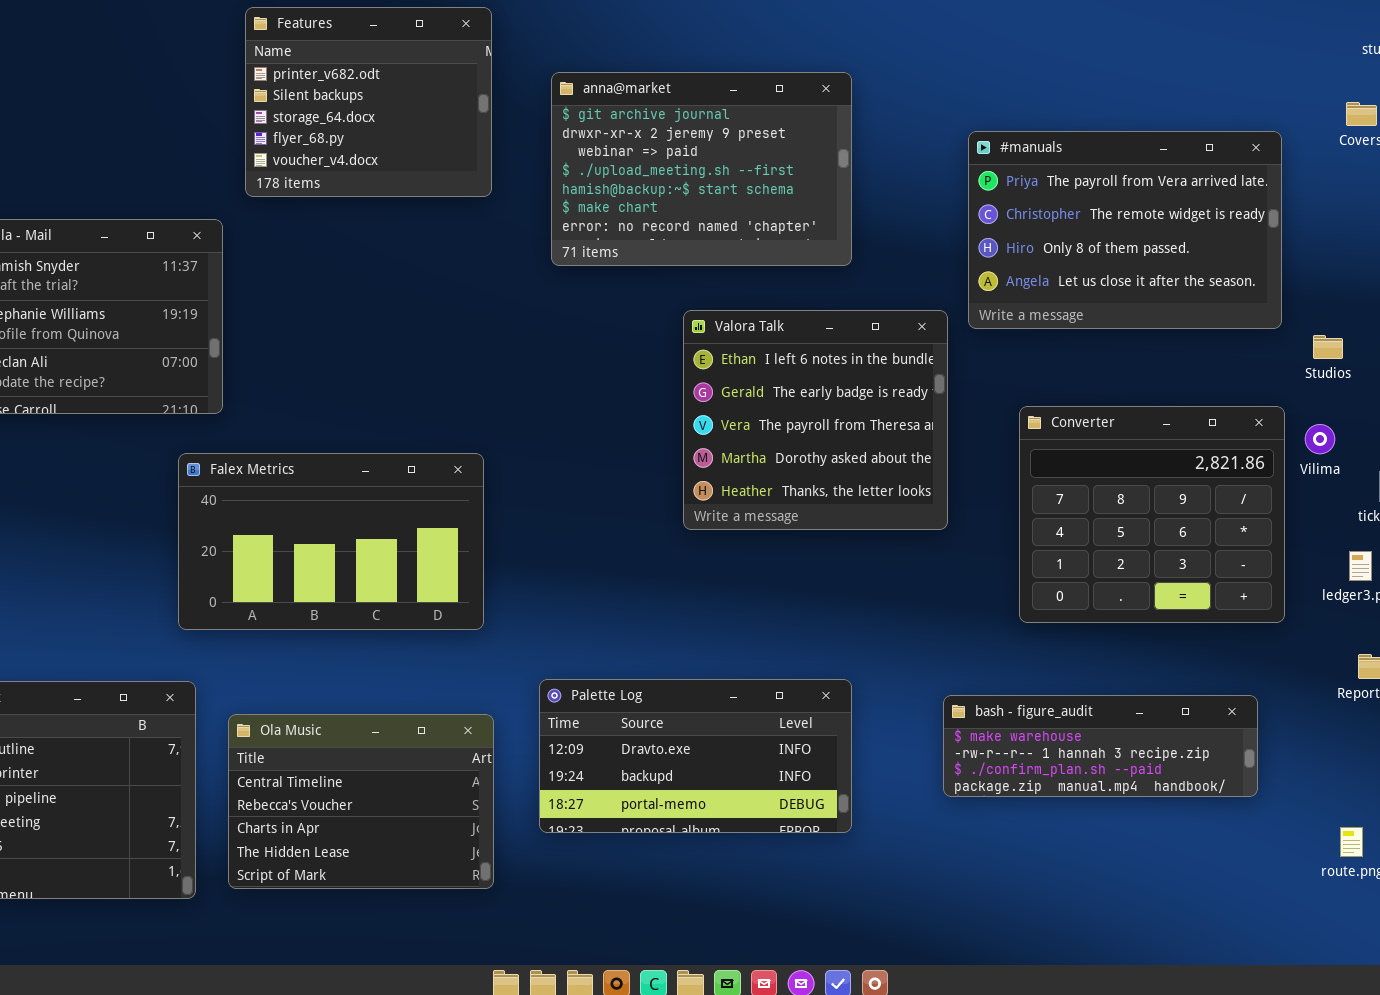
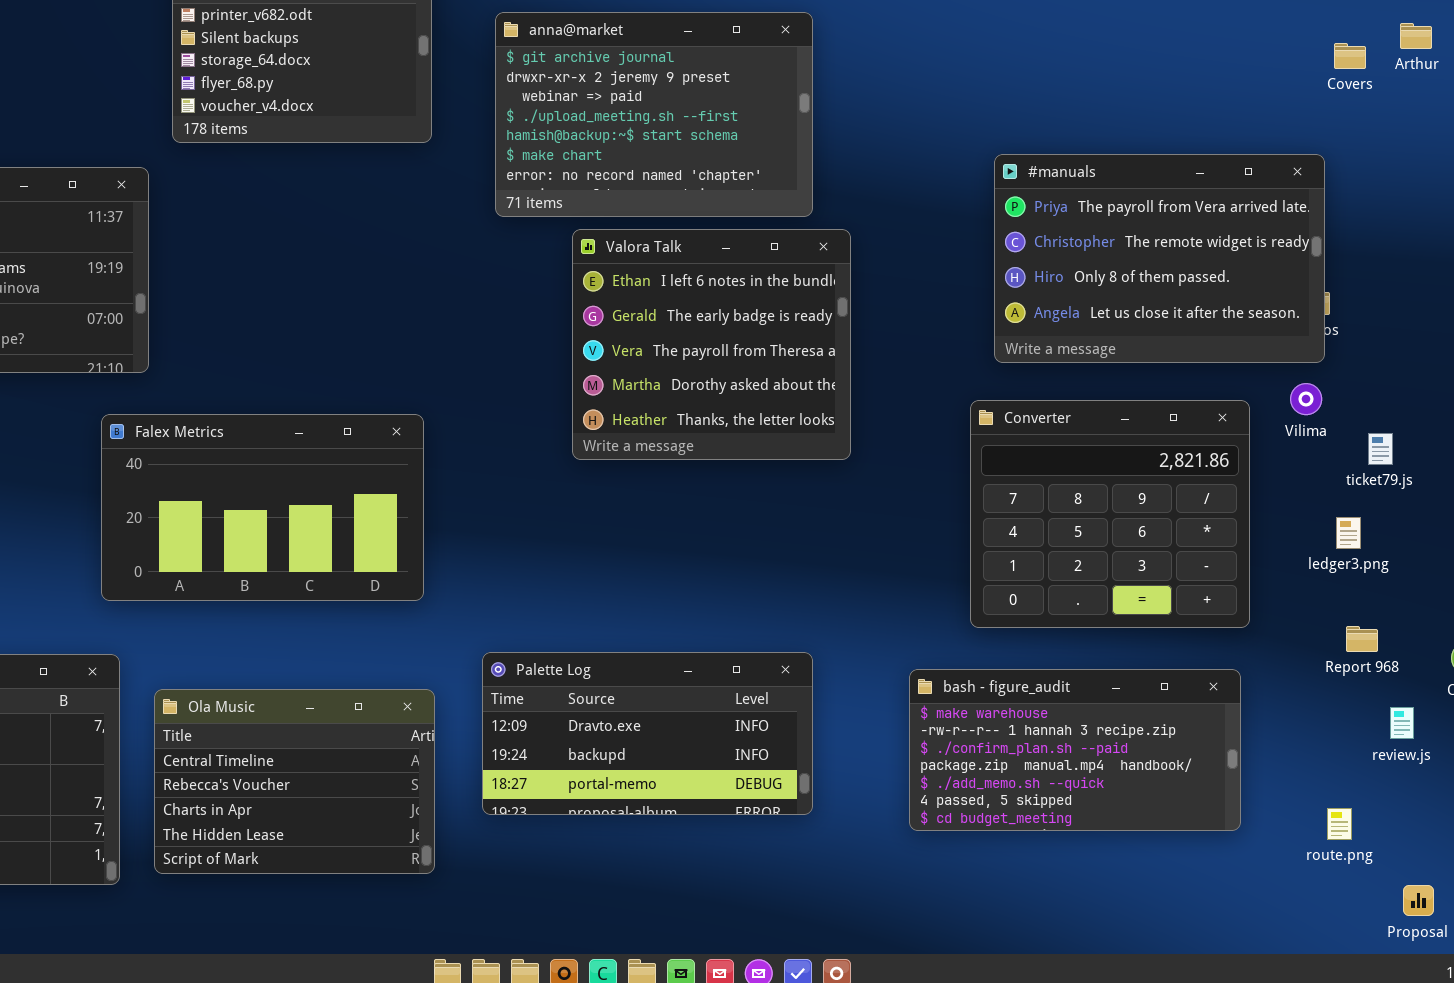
#manuals: [968,131,1282,329] -> [994,154,1325,363], moved
Valora Talk: [683,310,948,530] -> [572,229,851,460], moved
Converter: [1019,406,1285,623] -> [970,400,1250,628], moved
bash - figure_audit: [943,695,1258,797] -> [909,669,1241,831], resized

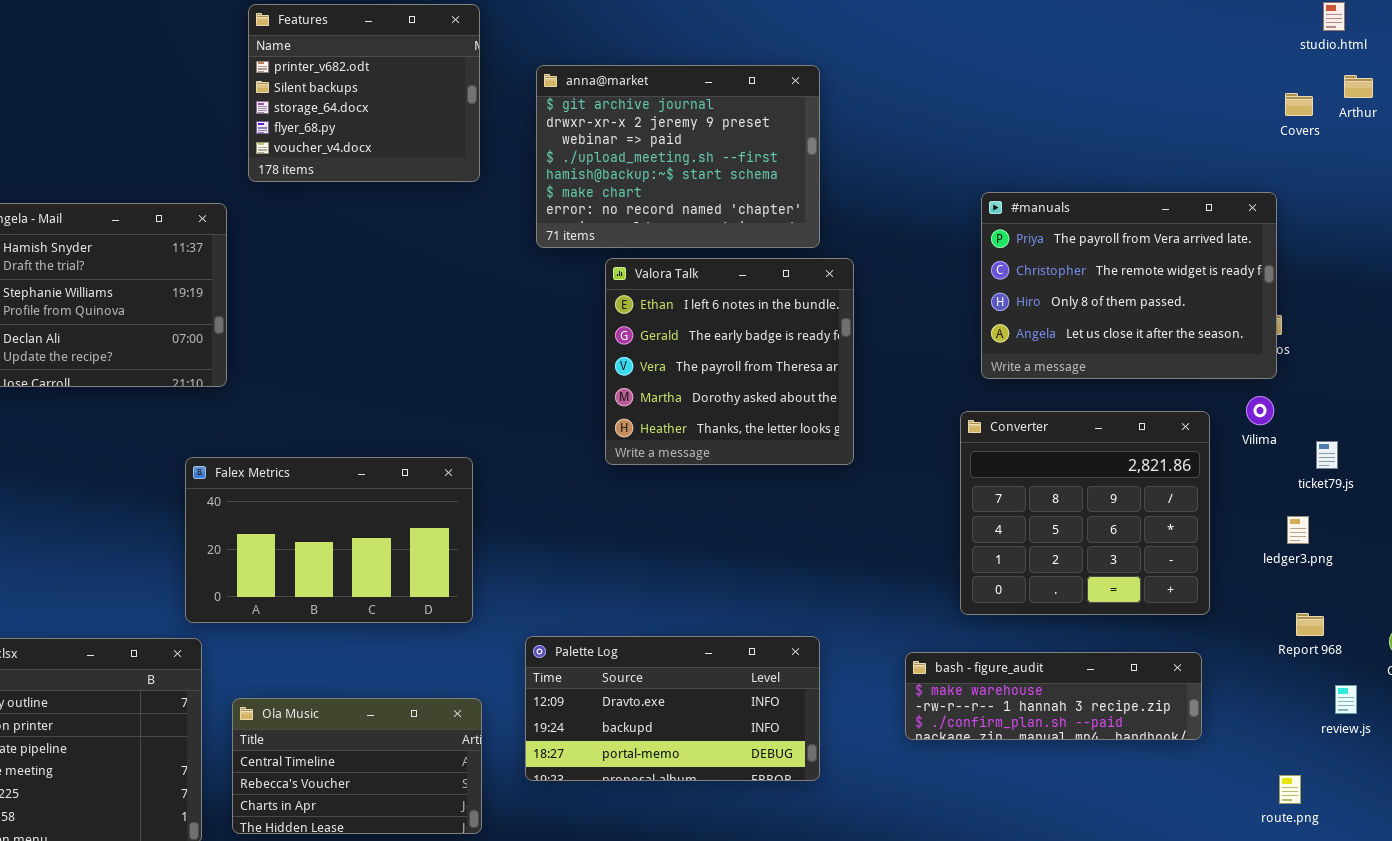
Falex Metrics: [101,414,424,601] -> [185,457,473,623], moved
bash - figure_audit: [909,669,1241,831] -> [905,652,1202,740], resized
Ola Music: [154,689,435,874] -> [232,698,482,834], resized

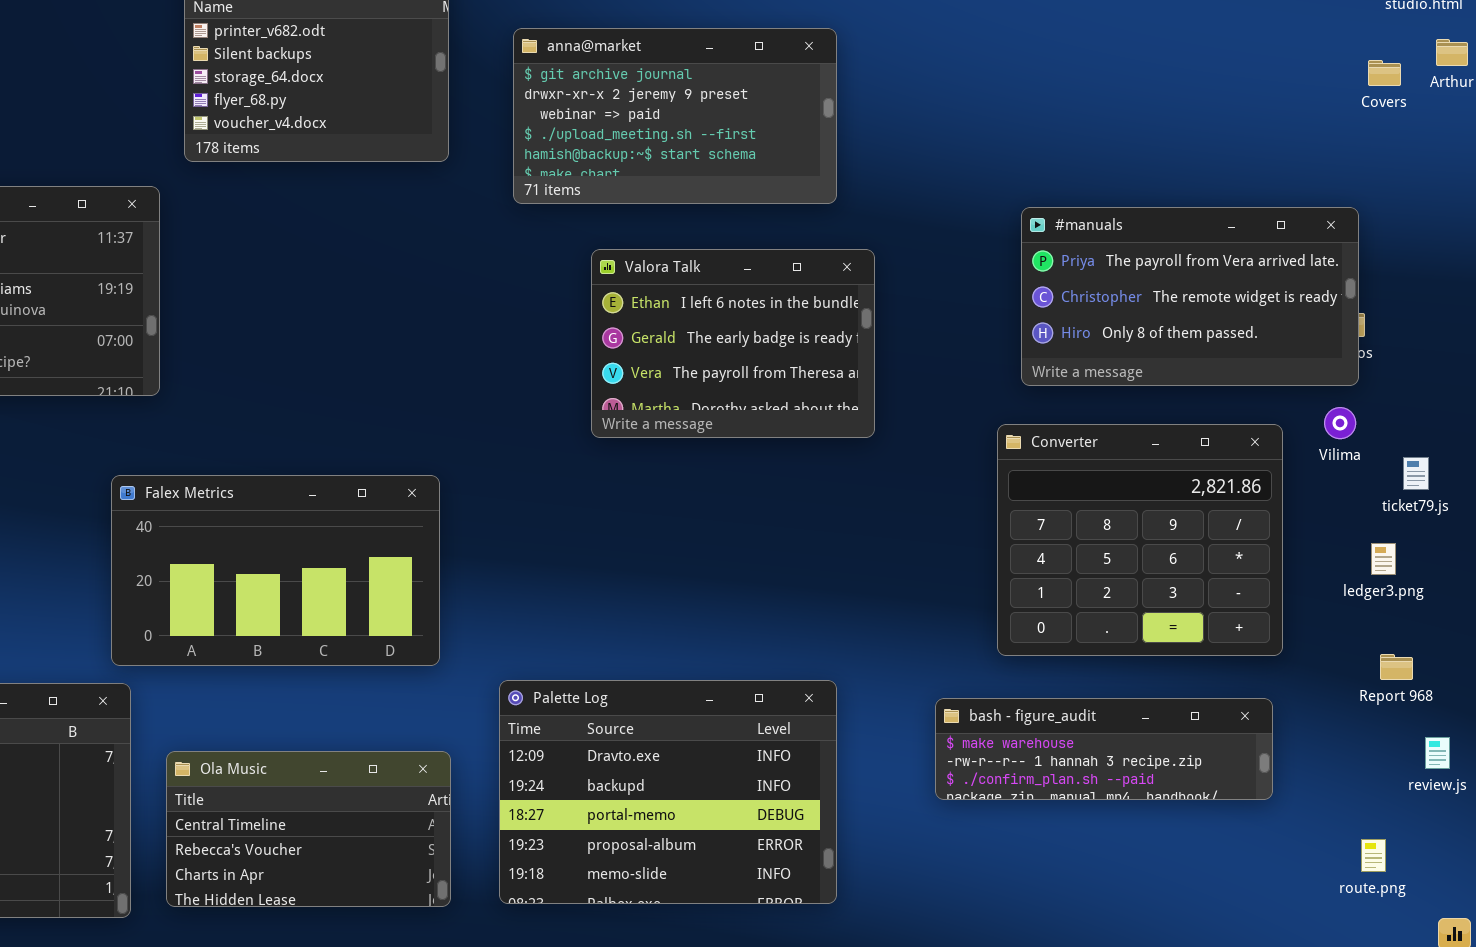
anna@market: [536,65,820,248] -> [513,28,837,204], resized
#manuals: [981,192,1277,379] -> [1021,207,1359,386], resized
Valora Talk: [605,258,854,465] -> [591,249,875,438], resized
Palette Log: [525,636,820,781] -> [499,680,837,904], resized

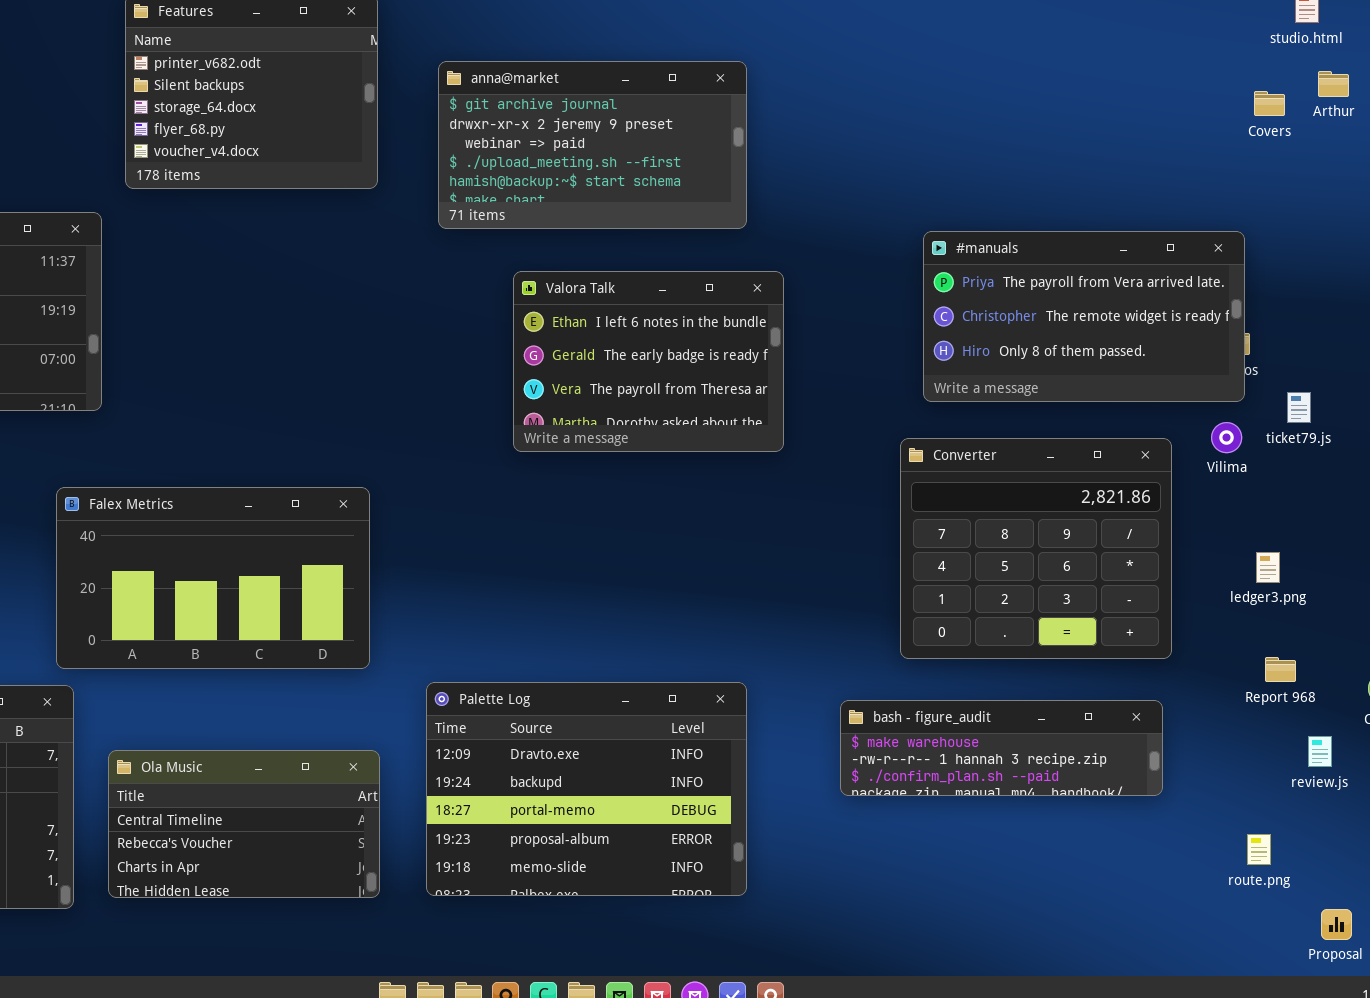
ticket79.js: [1403,457,1429,490] -> [1287,392,1311,423], moved

